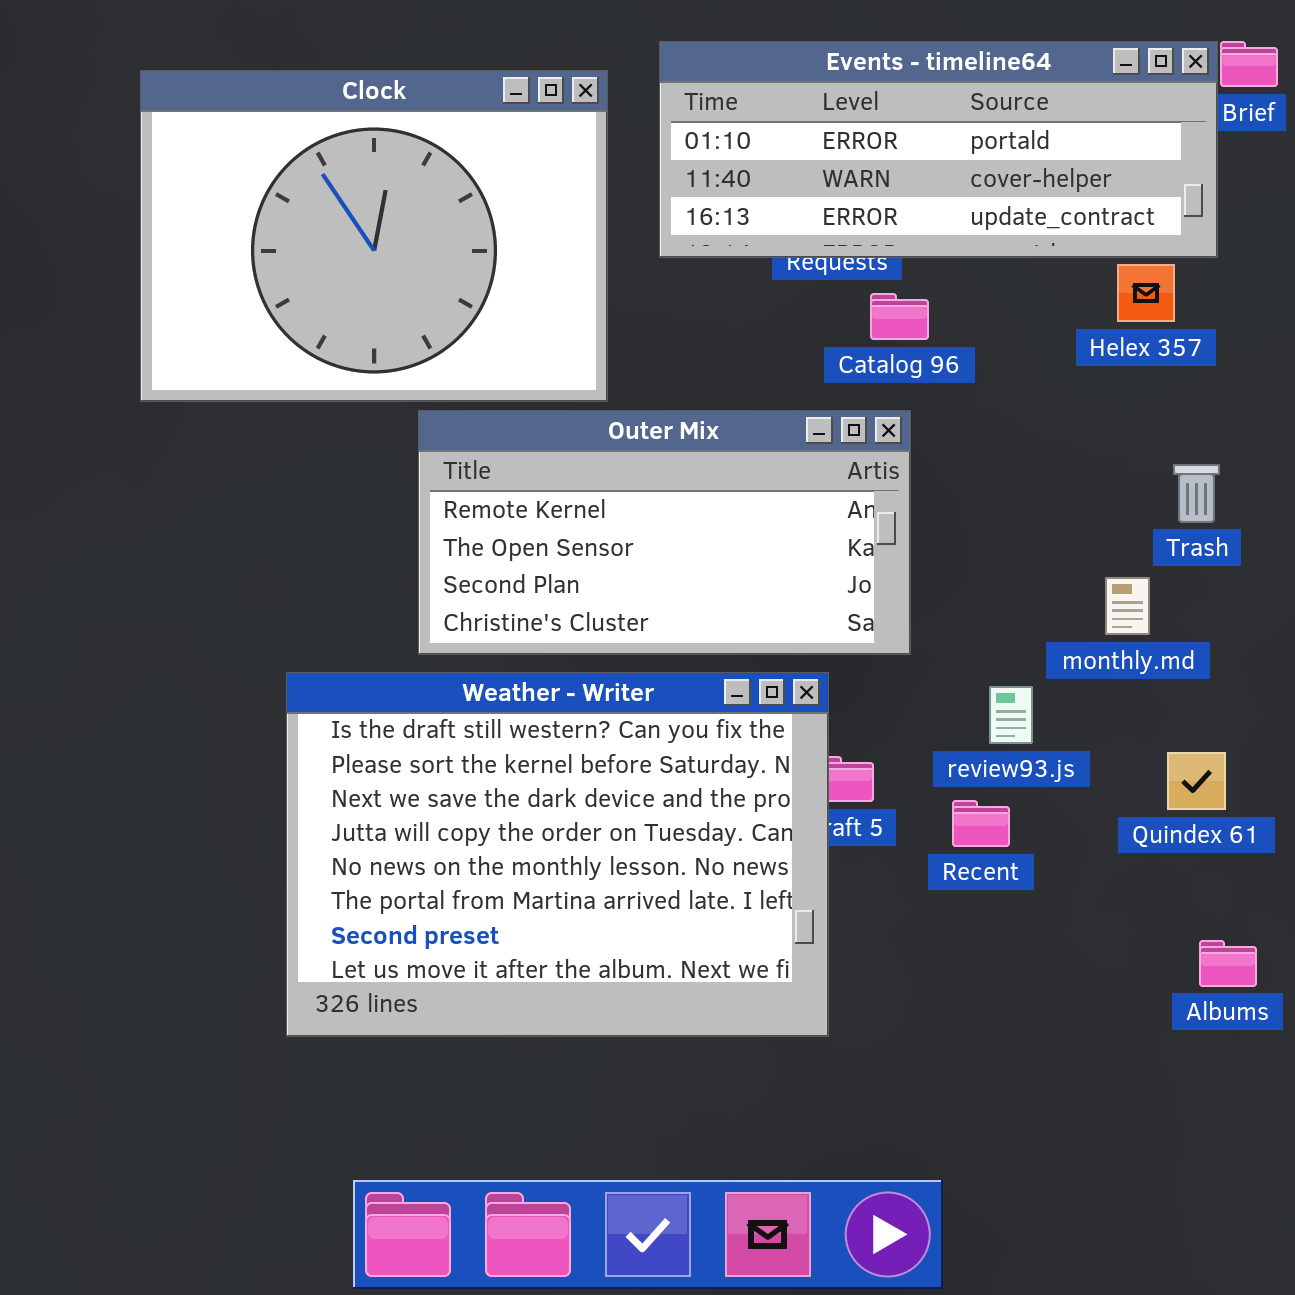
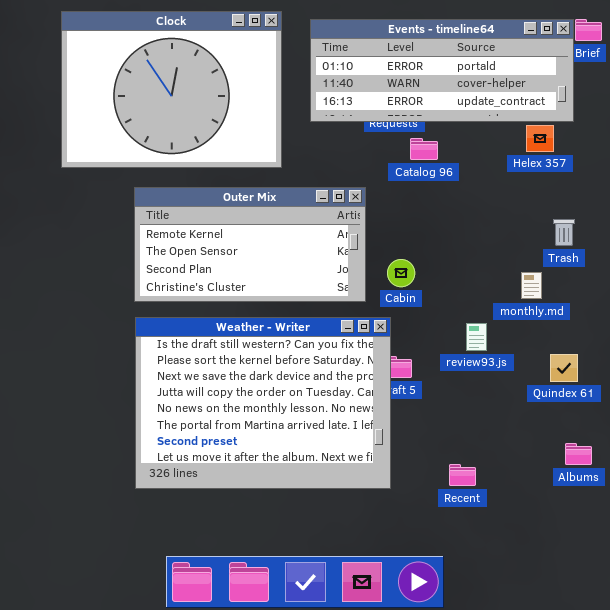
Clock: [140,70,608,402] -> [61,11,282,168], moved
Outer Mix: [418,410,911,655] -> [134,187,366,302], moved
Recent: [952,800,1010,847] -> [449,464,476,486], moved

